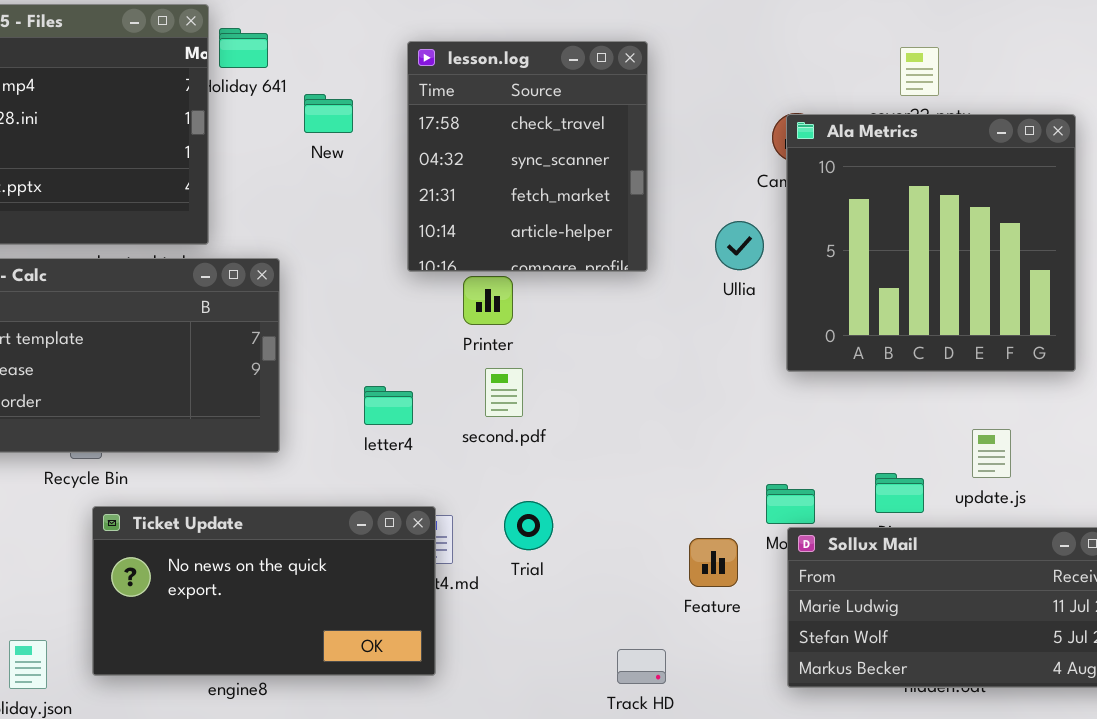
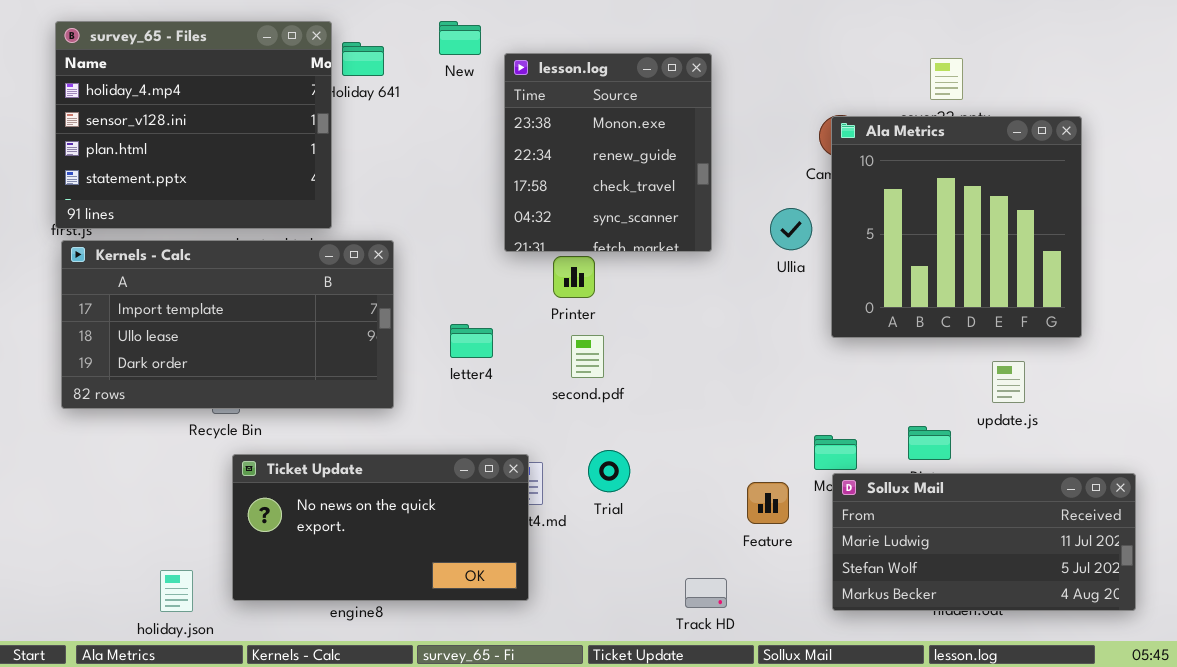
lesson.log: [407,41,648,272] -> [504,53,712,252], scrolled up 2 rows
New: [304,94,353,133] -> [439,21,481,55], moved
letter4: [364,386,413,425] -> [450,324,493,358], moved
update.js: [972,429,1011,478] -> [992,361,1025,403], moved

